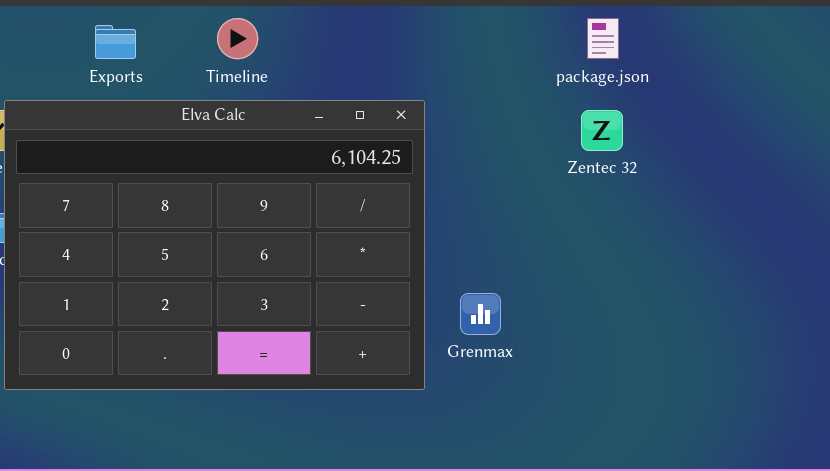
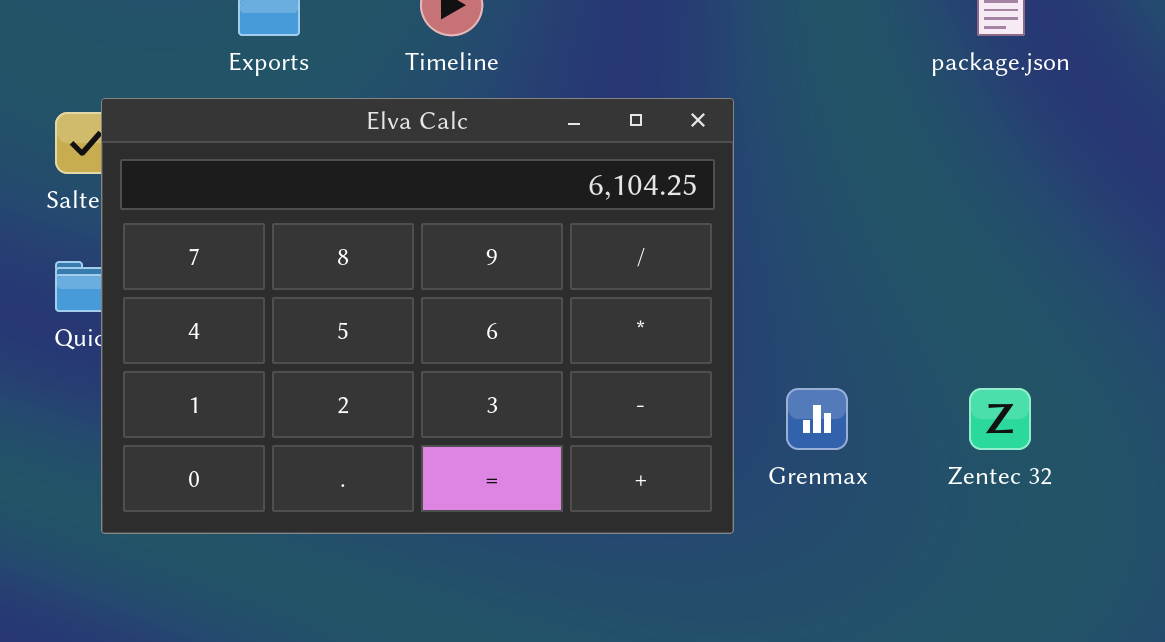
Zentec 32: [581,110,623,151] -> [969,388,1031,450], moved

